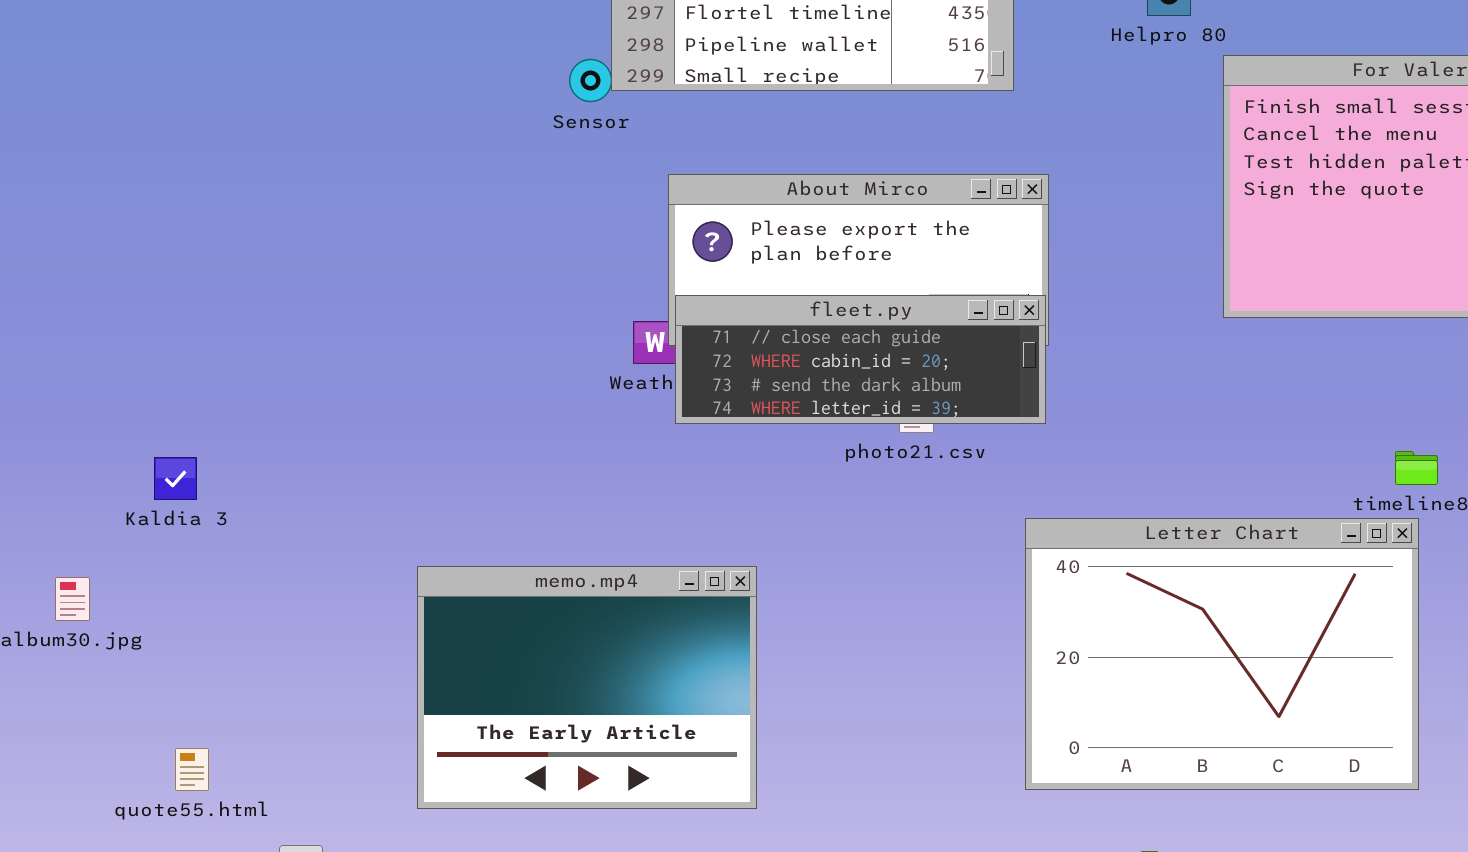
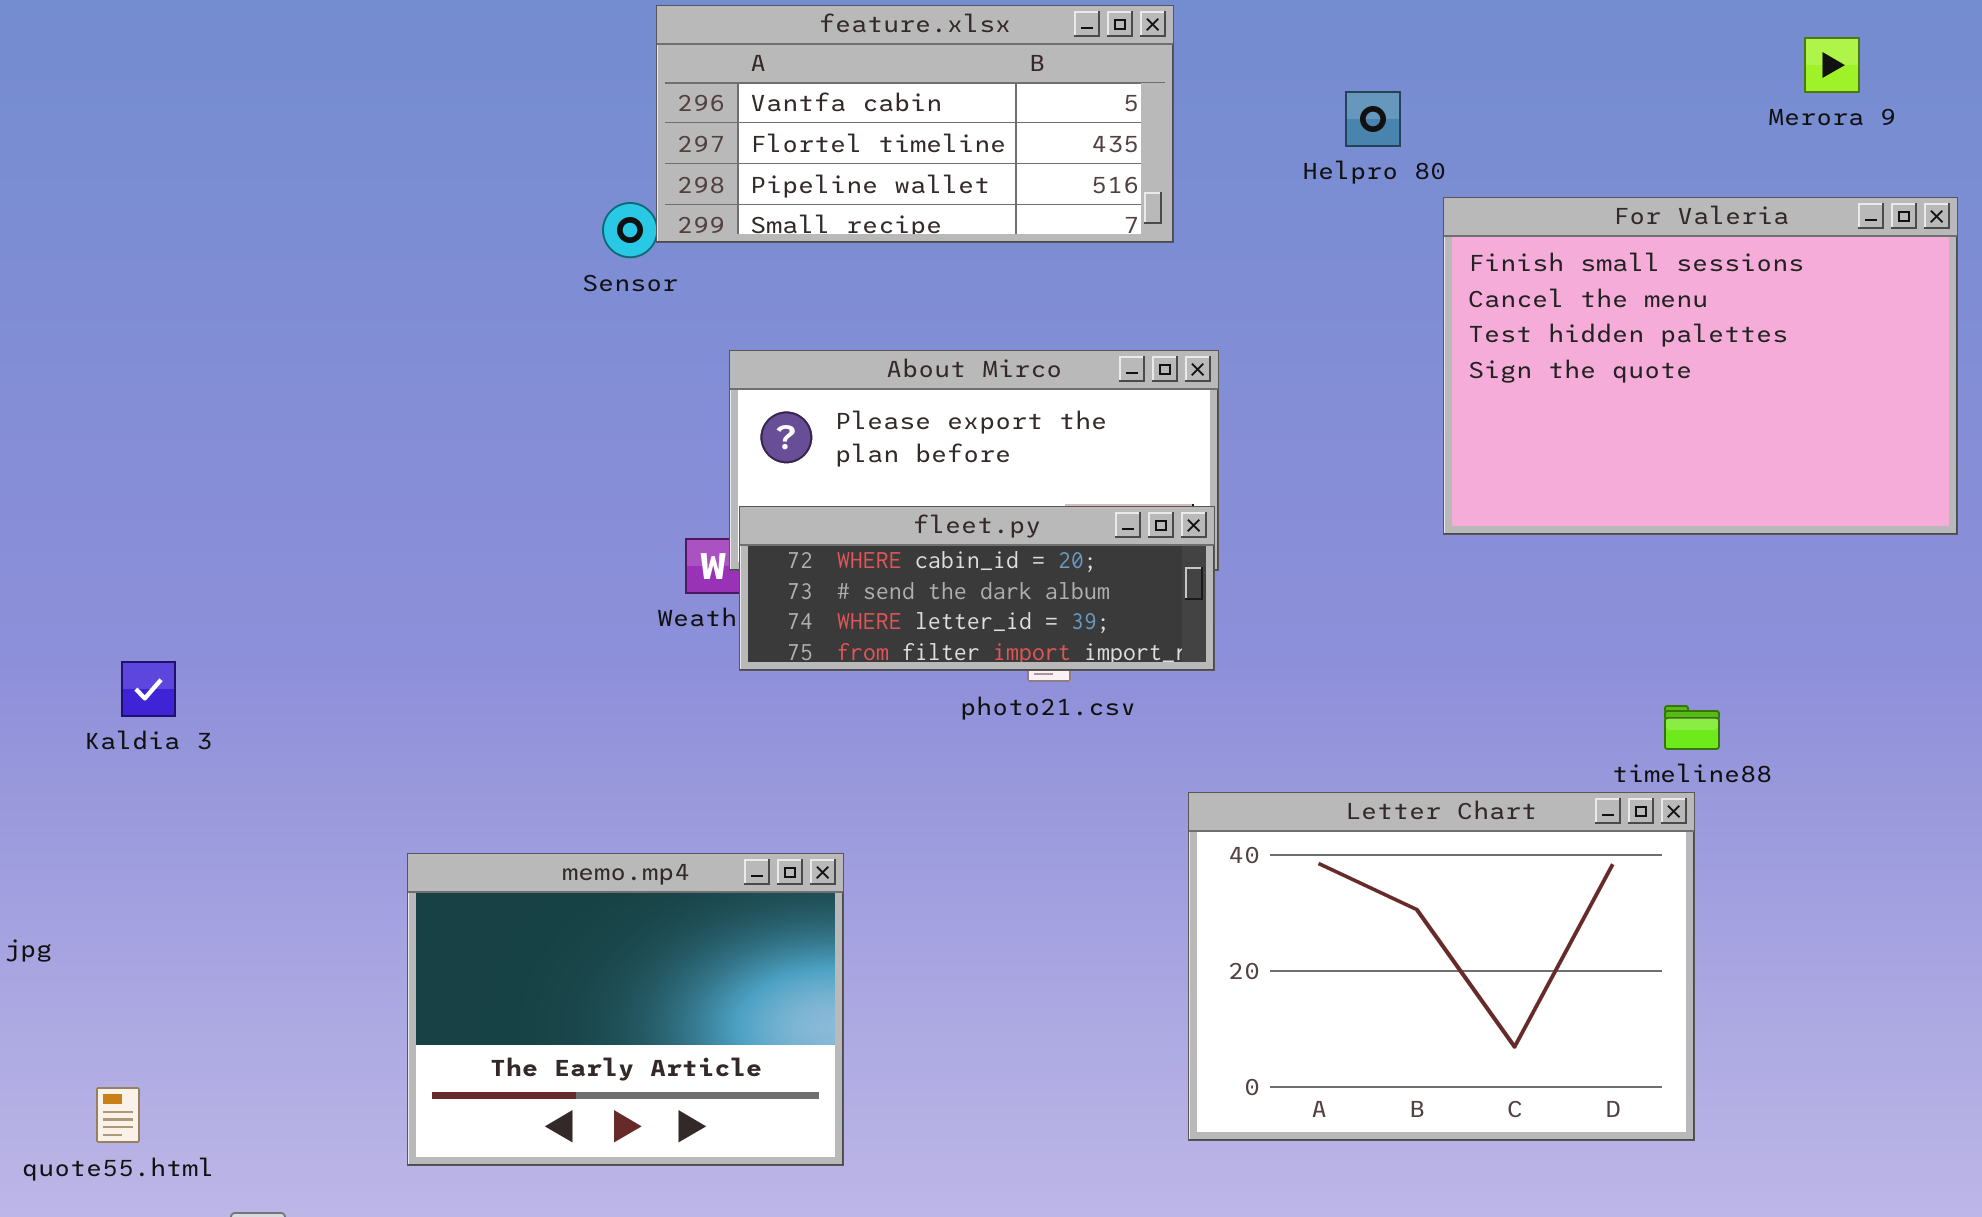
fleet.py: [675,295,1046,424] -> [739,506,1215,671], scrolled down 1 row
Kaldia 3: [154,457,197,500] -> [121,661,176,717], moved

